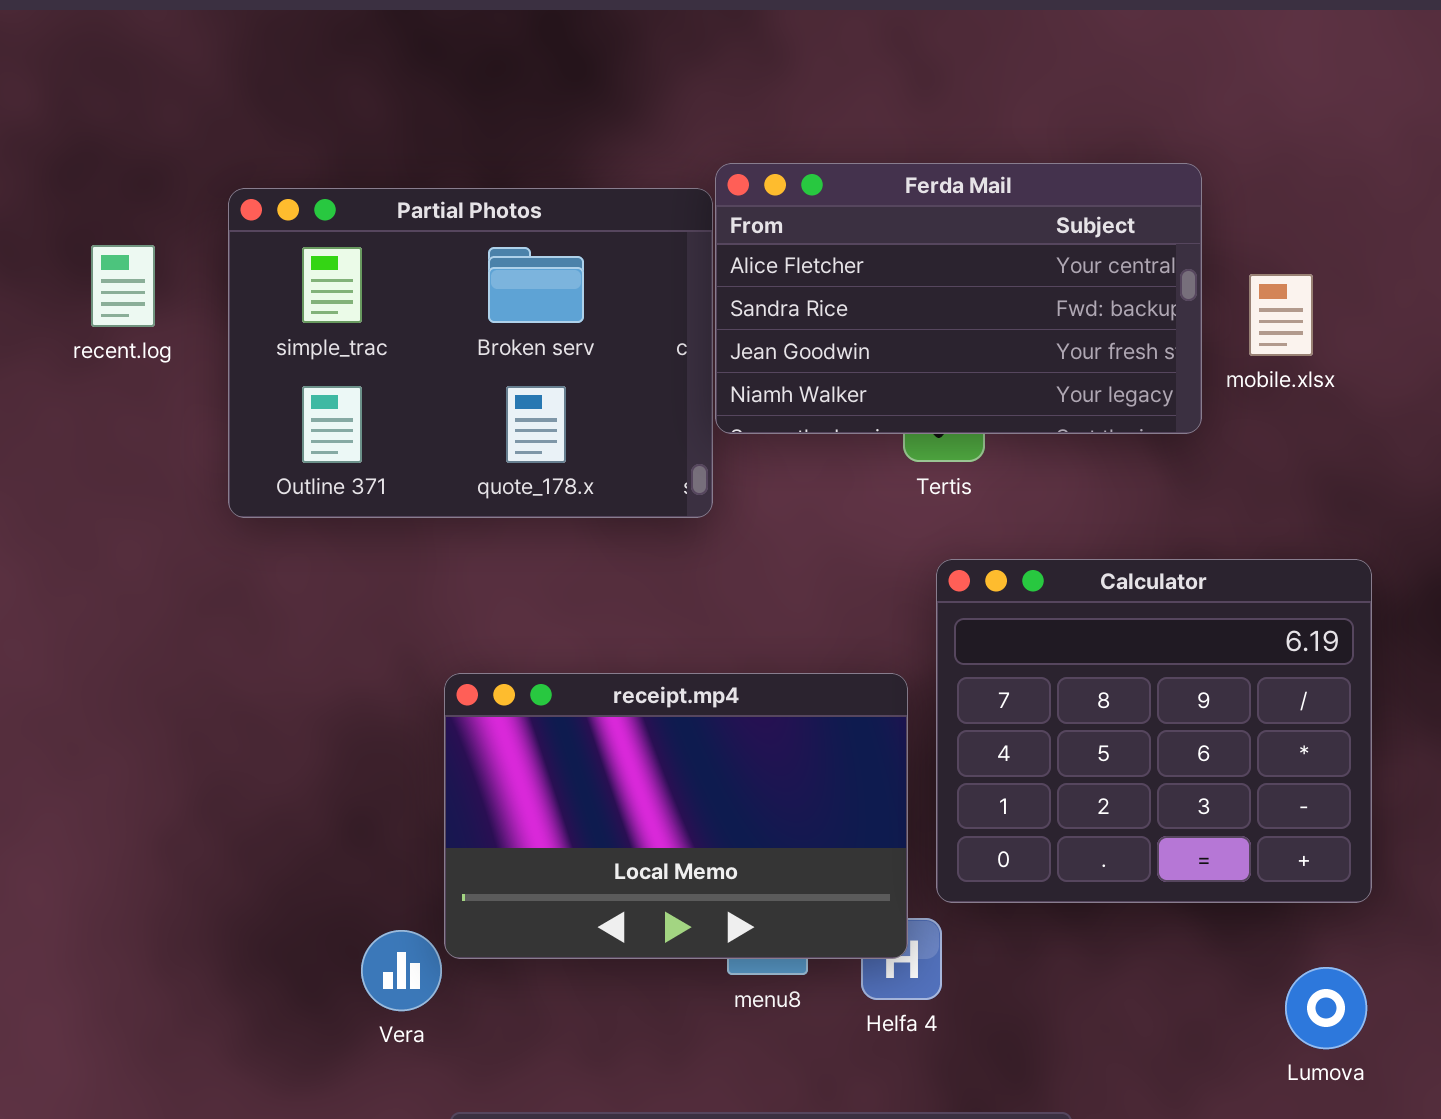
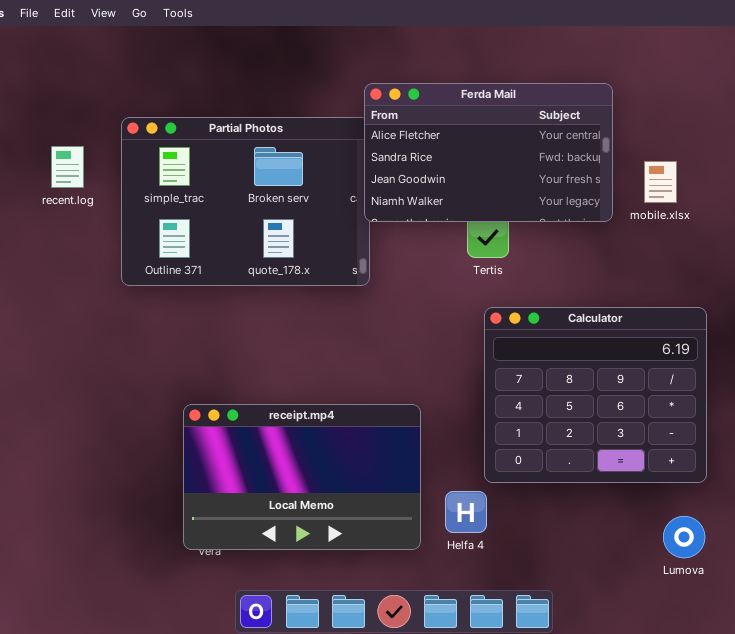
Ferda Mail: [715,163,1202,434] -> [364,83,613,222], moved
receipt.mp4: [444,673,908,959] -> [183,404,421,550], moved

